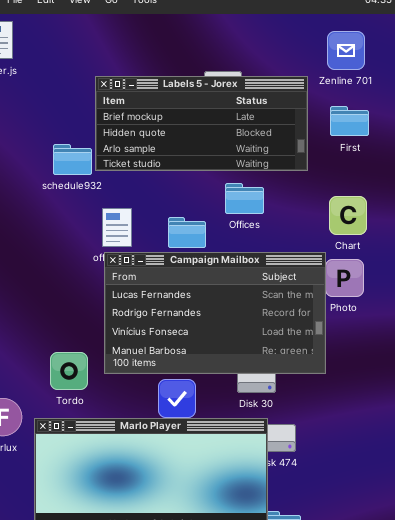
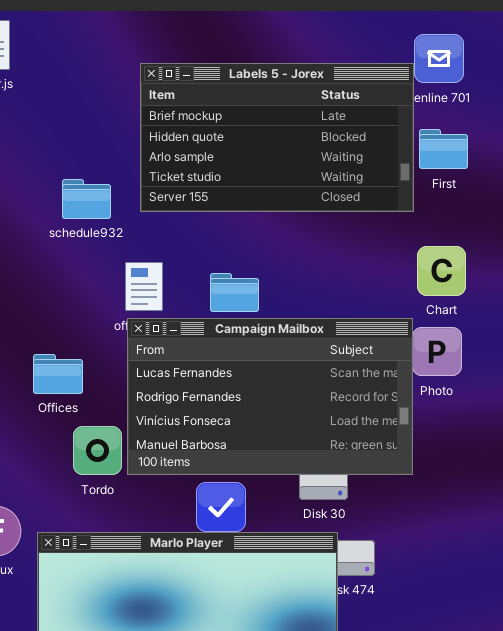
Labels 5 - Jorex: [95,76,308,171] -> [140,63,414,212], moved, resized
Offices: [225,183,264,214] -> [33,354,83,394], moved
Tordo: [50,352,88,390] -> [73,426,122,475], moved

